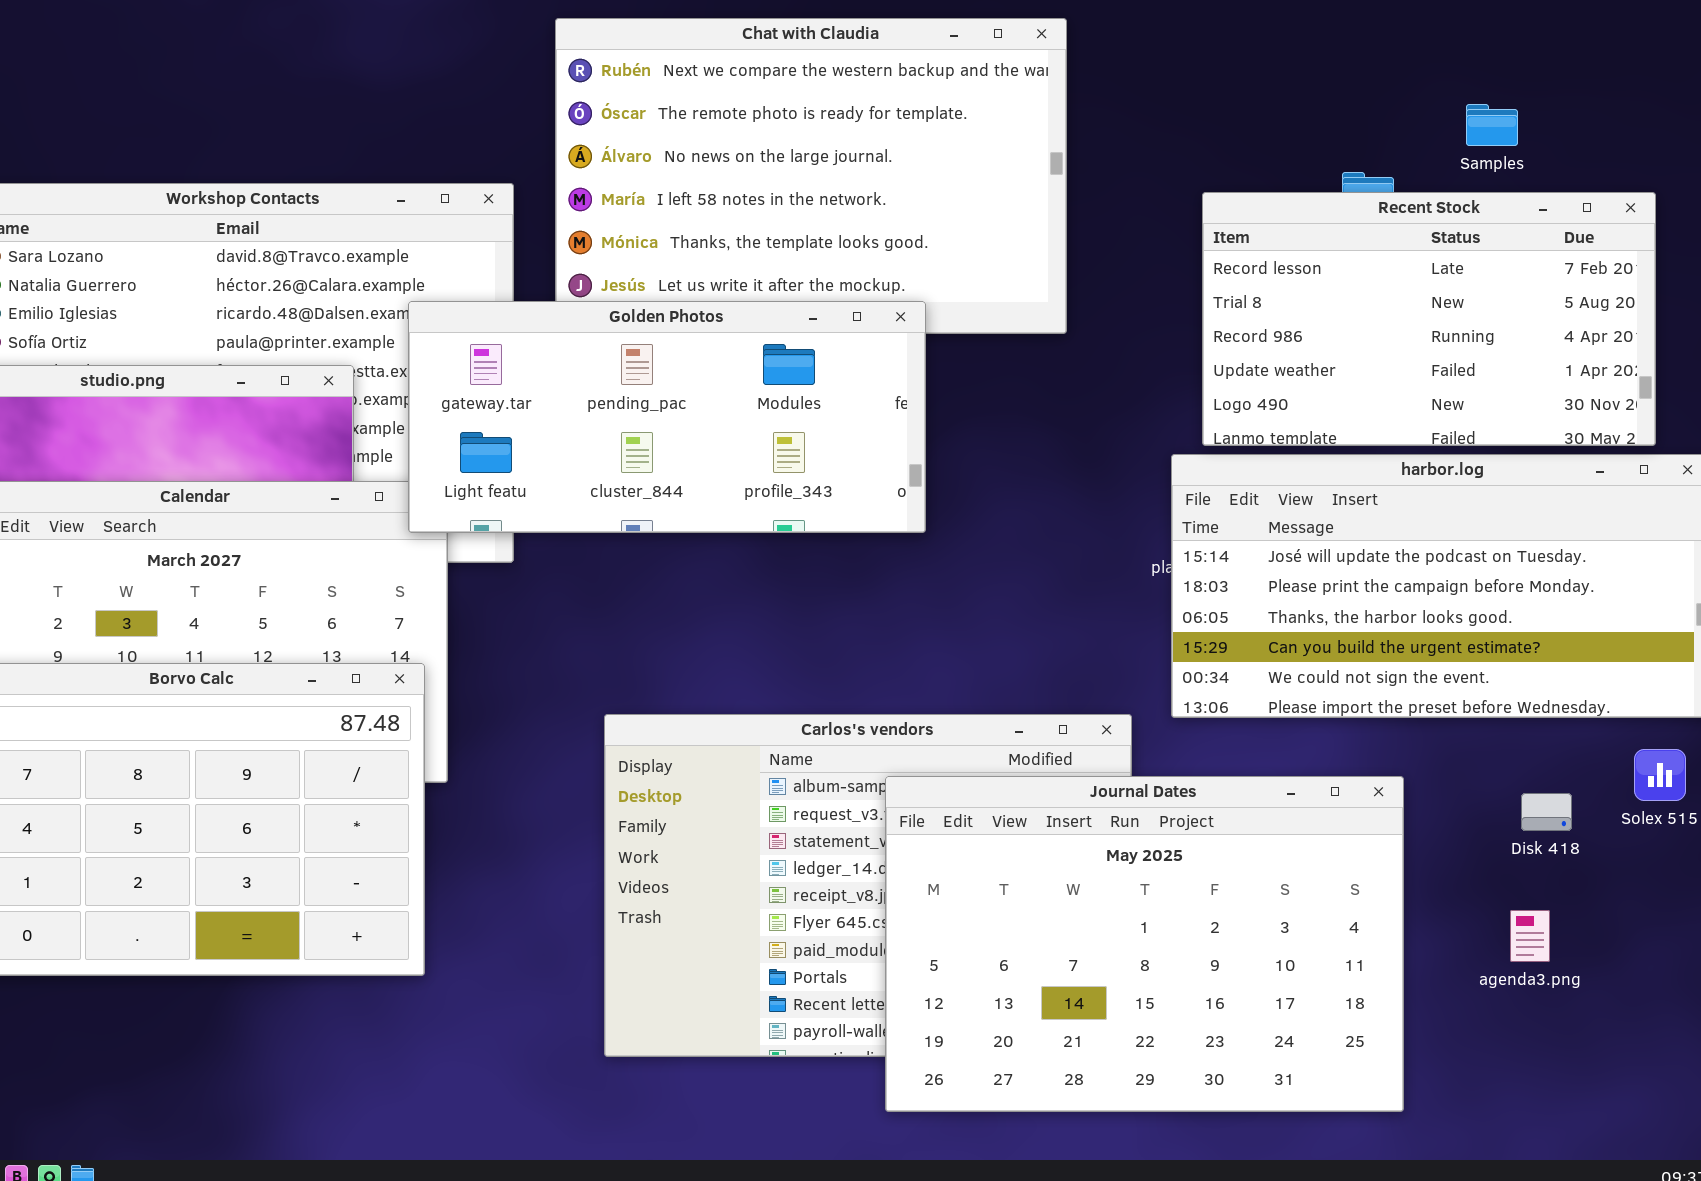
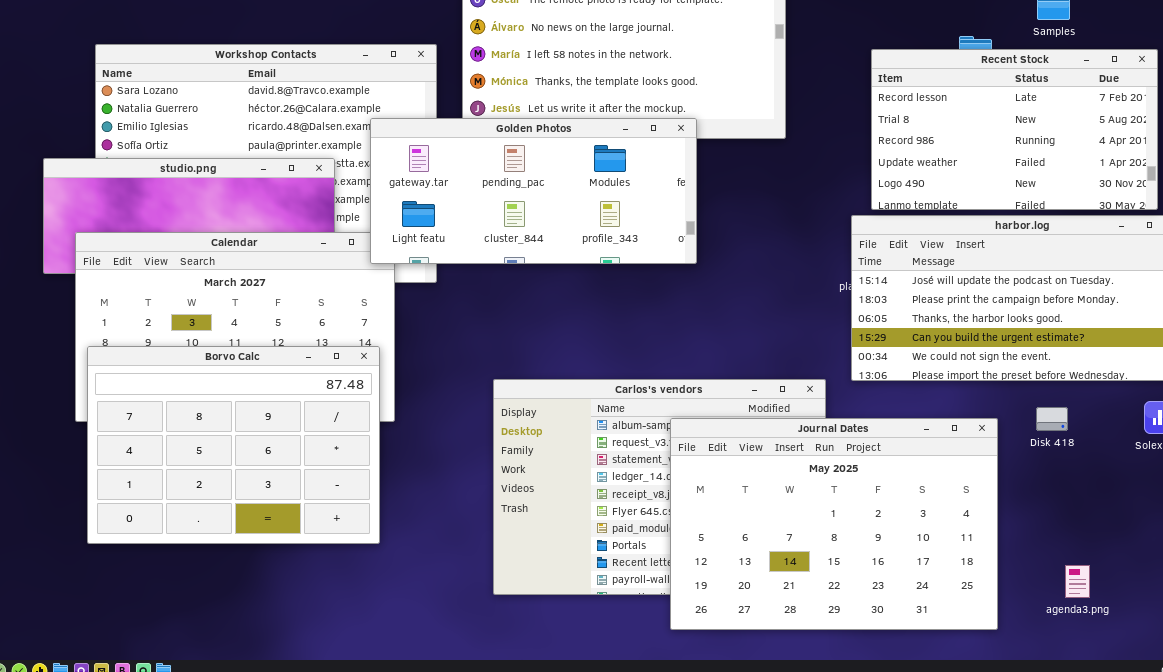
Disk 418: [1521,793,1572,831] -> [1036,407,1068,431], moved
agenda3.png: [1510,910,1550,962] -> [1065,565,1090,598], moved

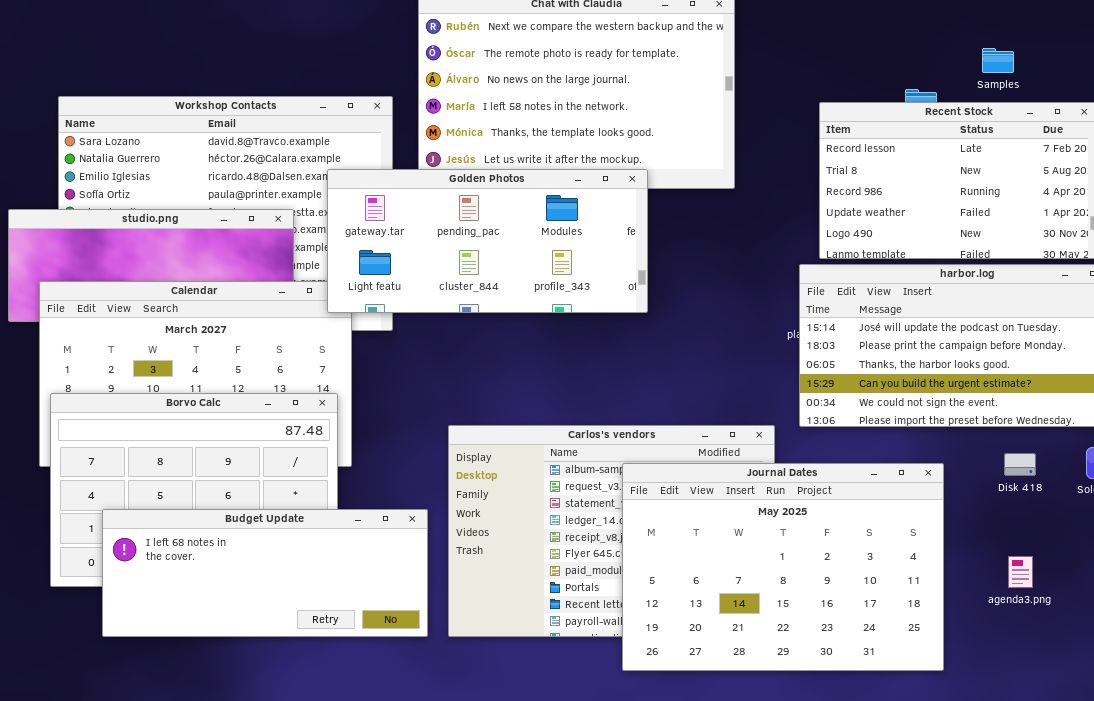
Disk 418: [1036,407,1068,431] -> [1004,453,1036,476], moved
Budget Update: none -> [102,509,428,637], opened
agenda3.png: [1065,565,1090,598] -> [1008,556,1033,588], moved

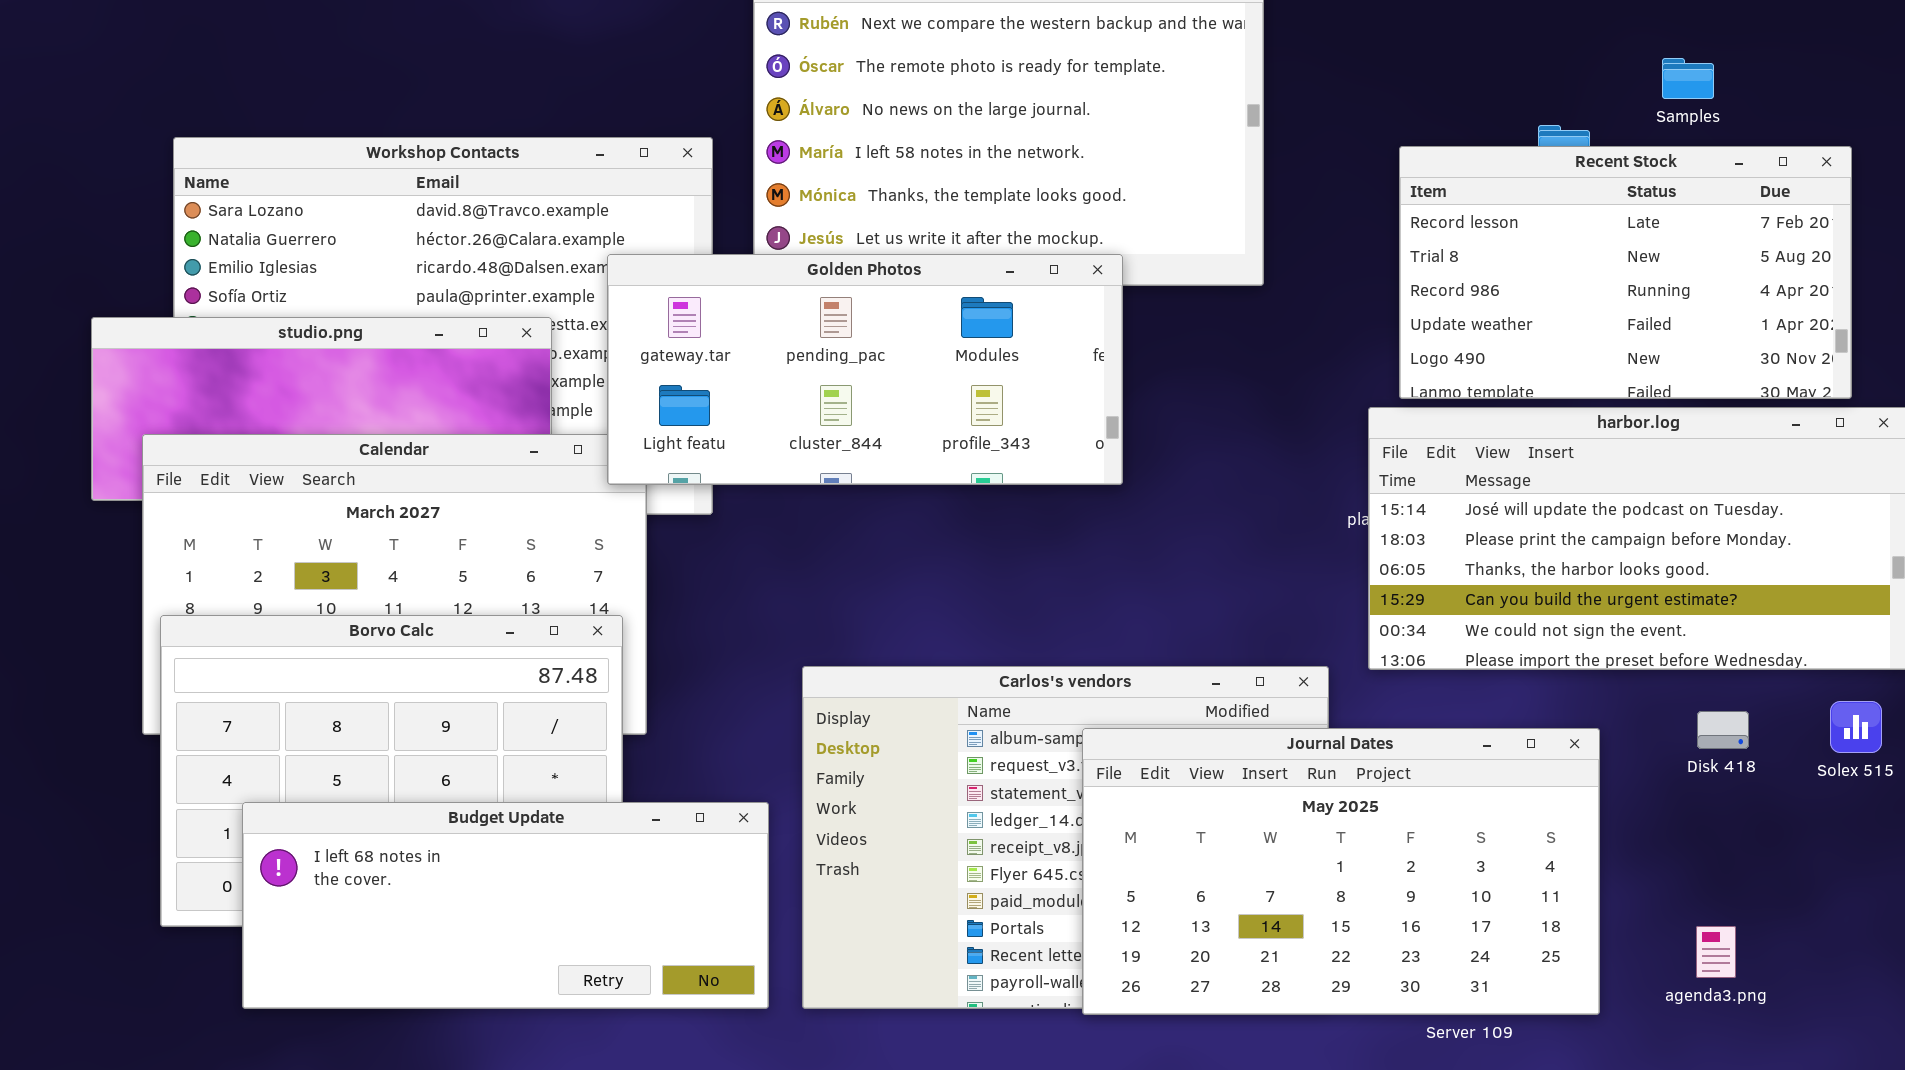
Journal Dates: [622,463,944,671] -> [1082,728,1600,1015], resized
agenda3.png: [1008,556,1033,588] -> [1696,926,1736,978], moved

